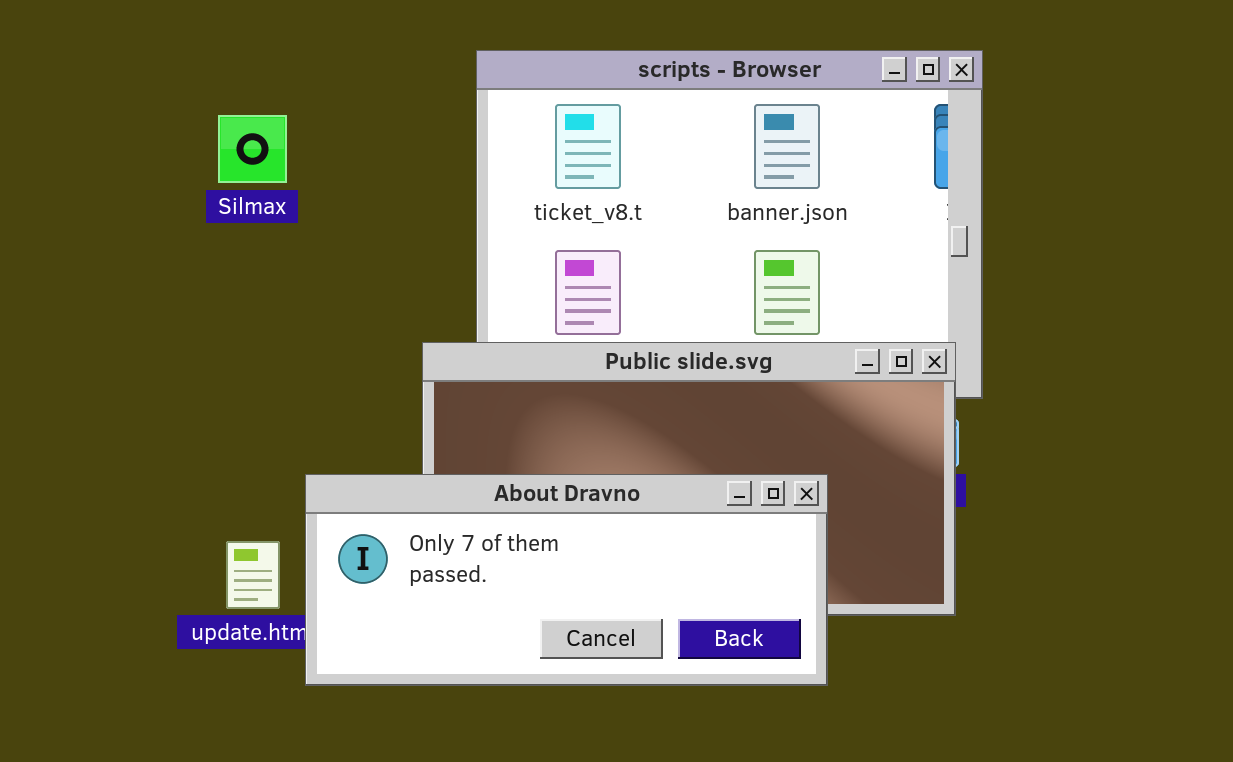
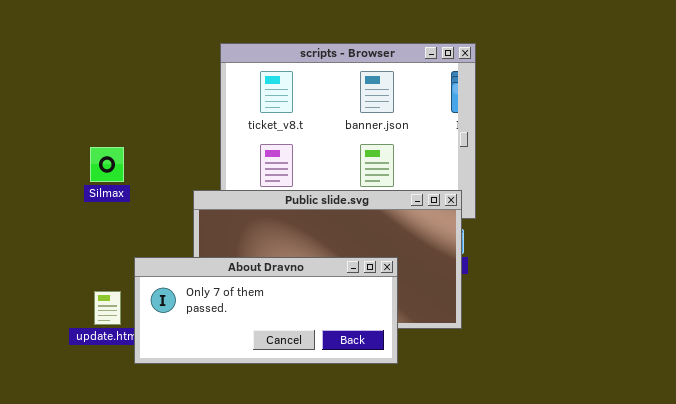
Silmax: [218,115,287,183] -> [90,147,124,182], moved

